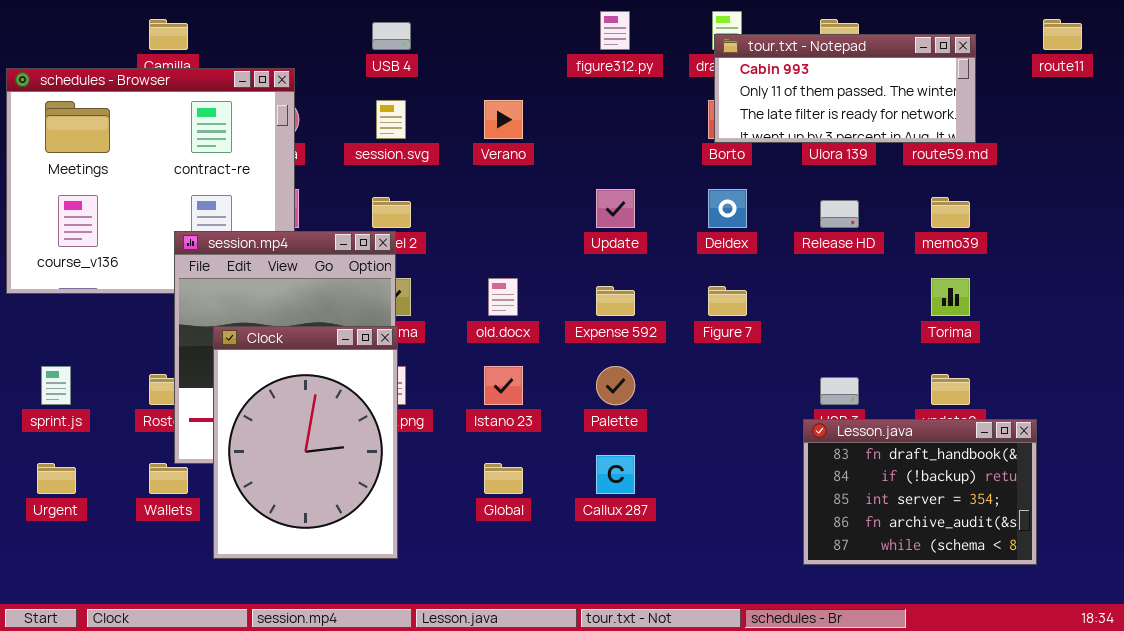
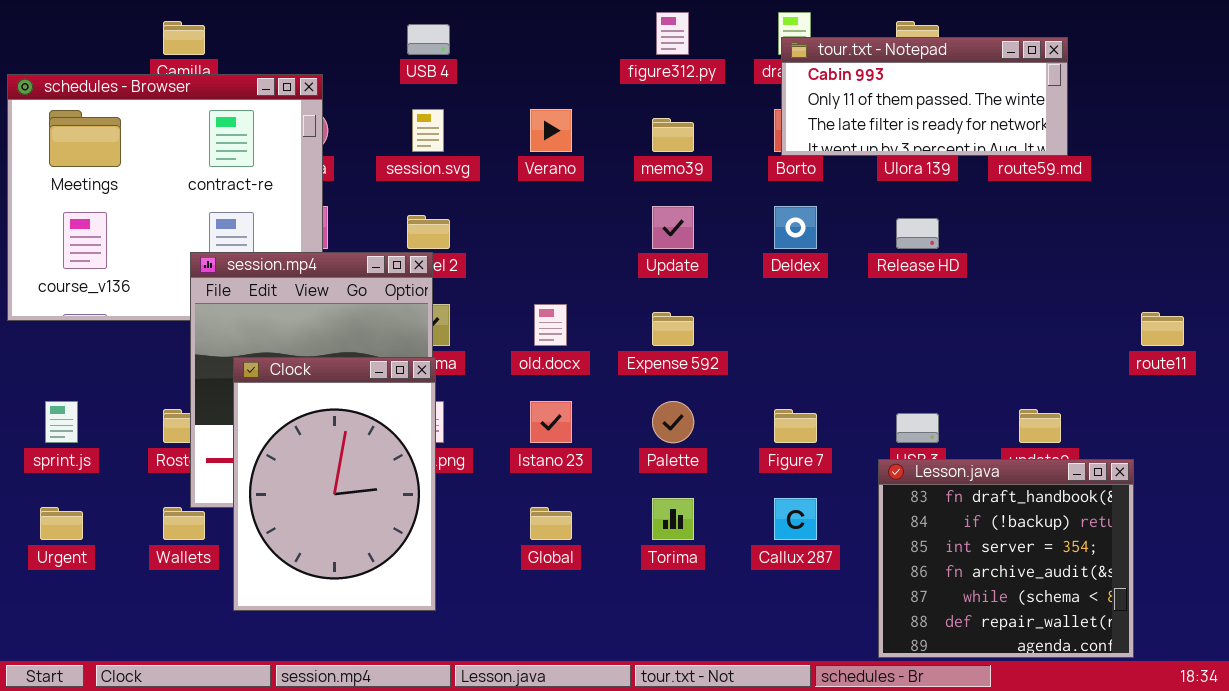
route11: [1043,19,1082,50] -> [1141,312,1184,346], moved
memo39: [931,197,970,228] -> [652,118,694,152], moved
Torima: [931,278,970,316] -> [652,498,694,540], moved
Figure 7: [708,286,747,316] -> [774,409,817,443], moved
Lesson.java: [803,419,1037,565] -> [878,459,1134,658], resized
Callux 287: [596,455,635,494] -> [774,498,817,540], moved

